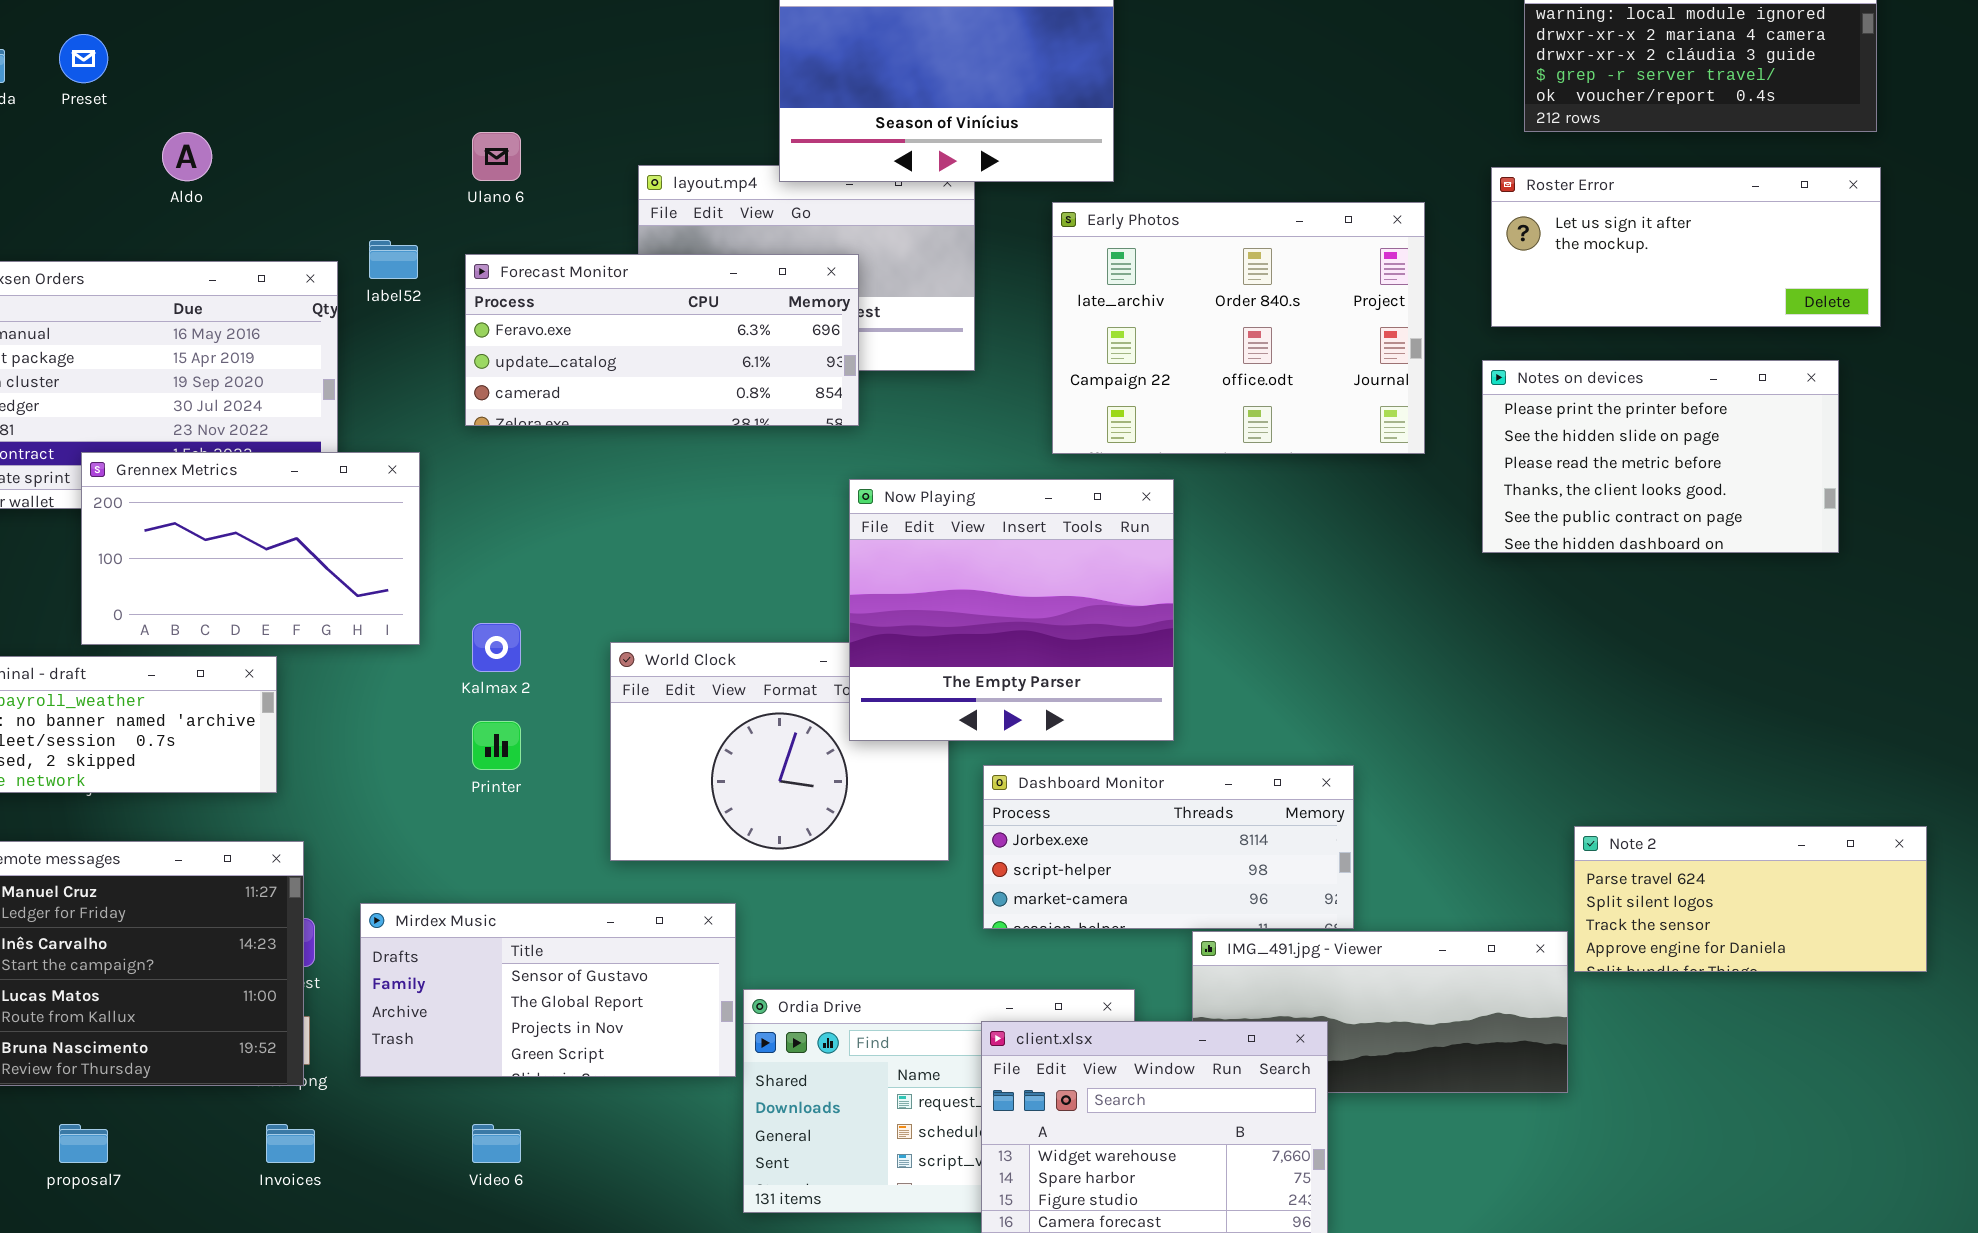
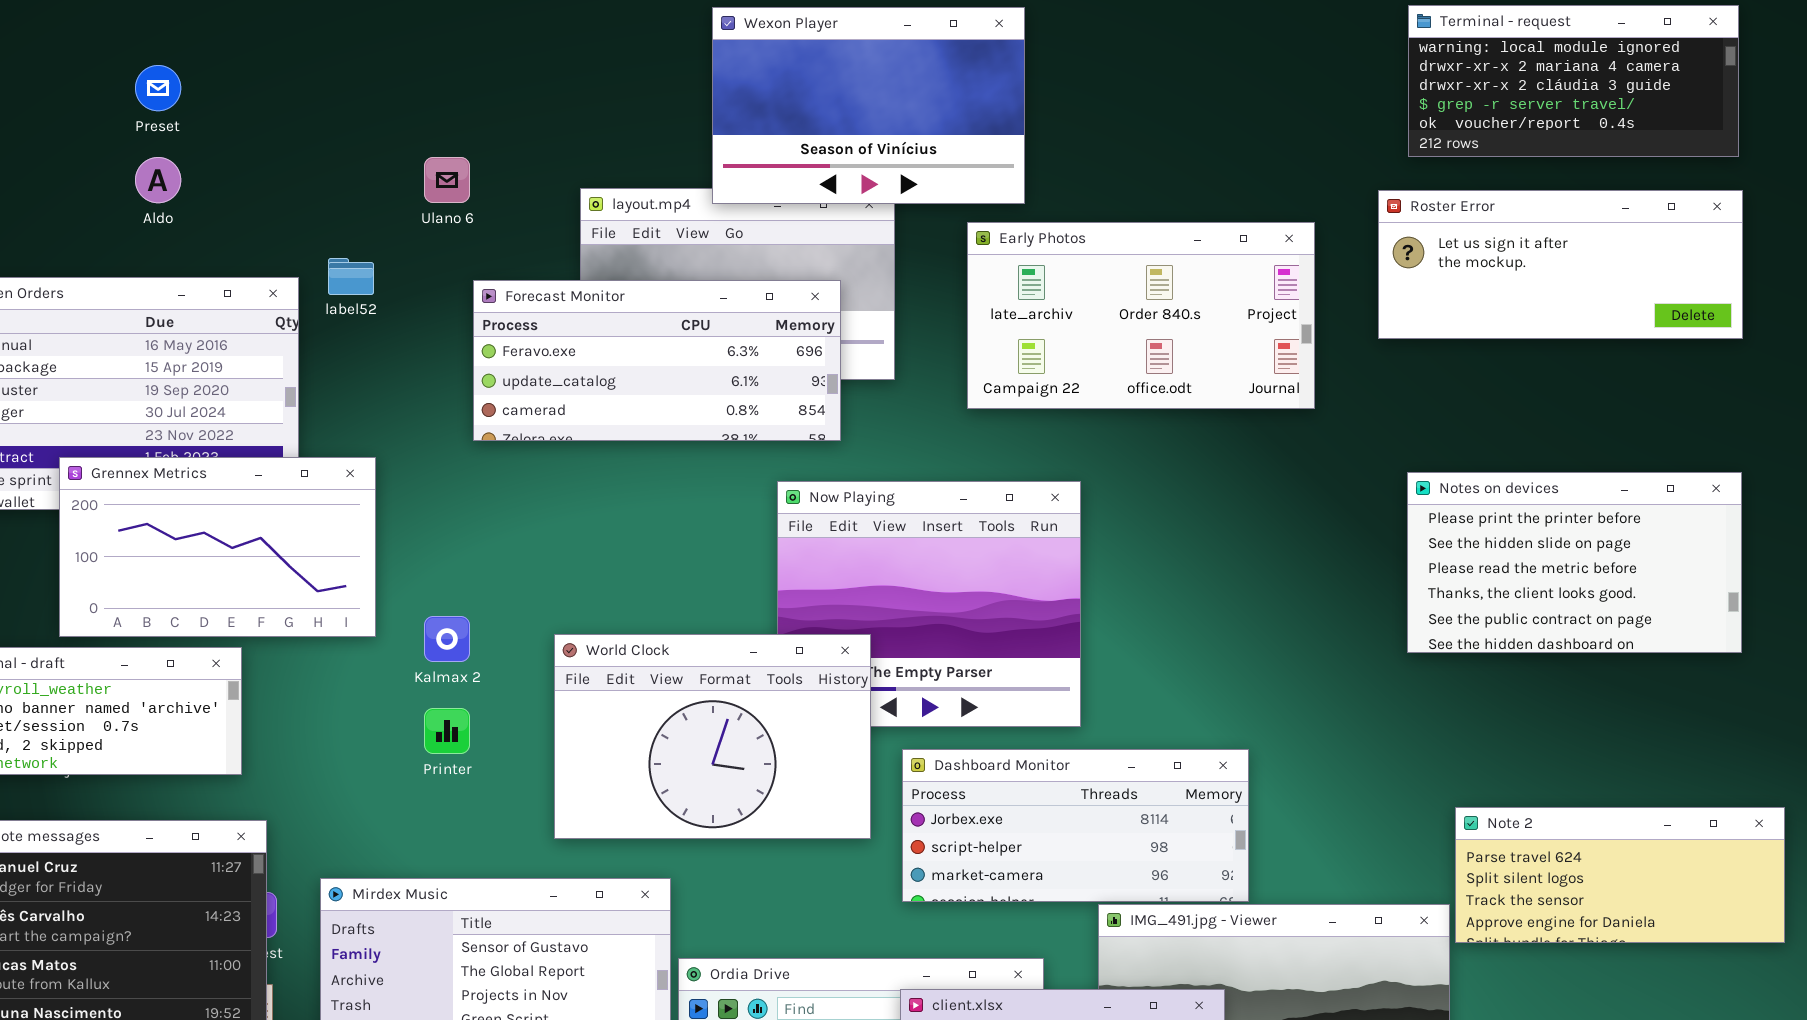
Preset: [59,34,108,83] -> [135,65,181,111], moved
Early Photos: [1052,202,1425,454] -> [967,222,1315,409], resized
Forecast Monitor: [465,254,859,426] -> [473,280,841,441], moved
Notes on devices: [1482,360,1839,553] -> [1407,472,1742,653], moved
World Clock: [610,642,949,861] -> [554,634,871,839], raised

